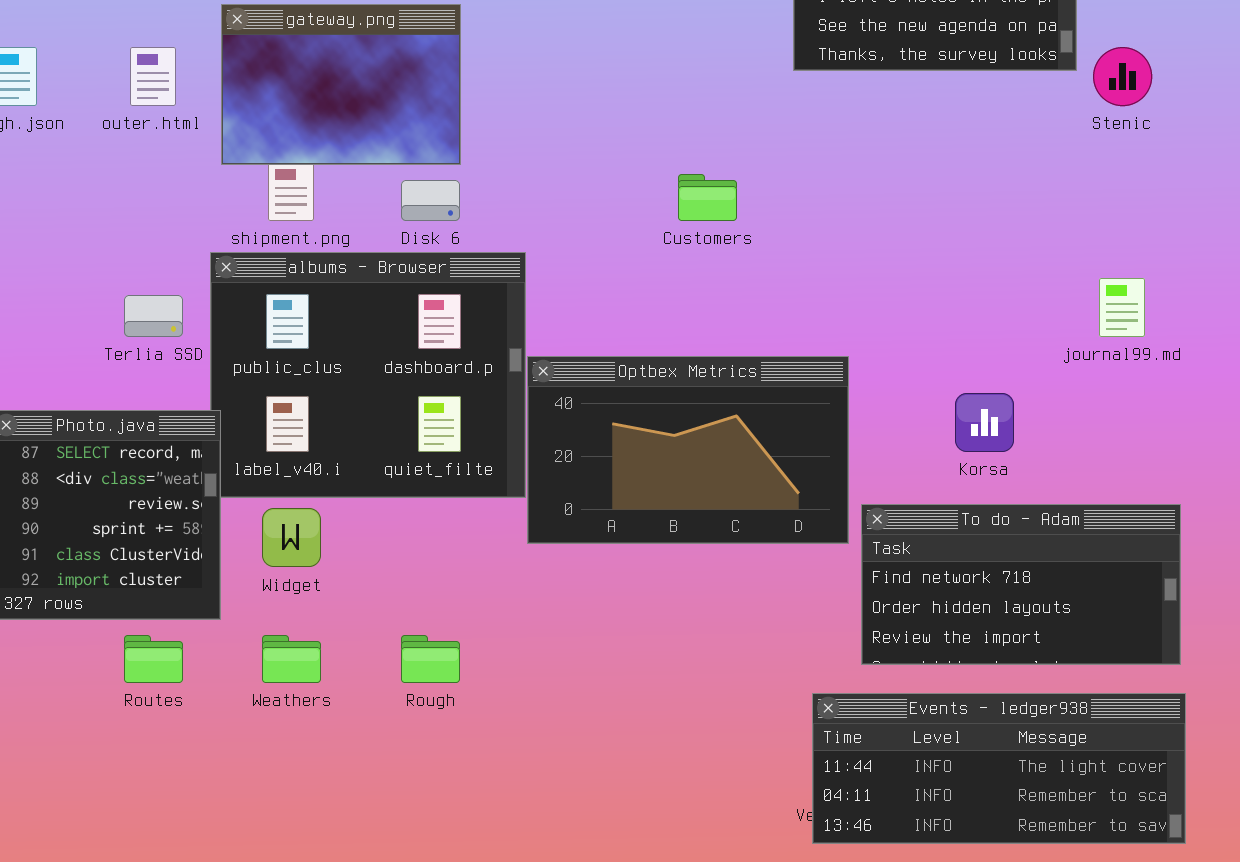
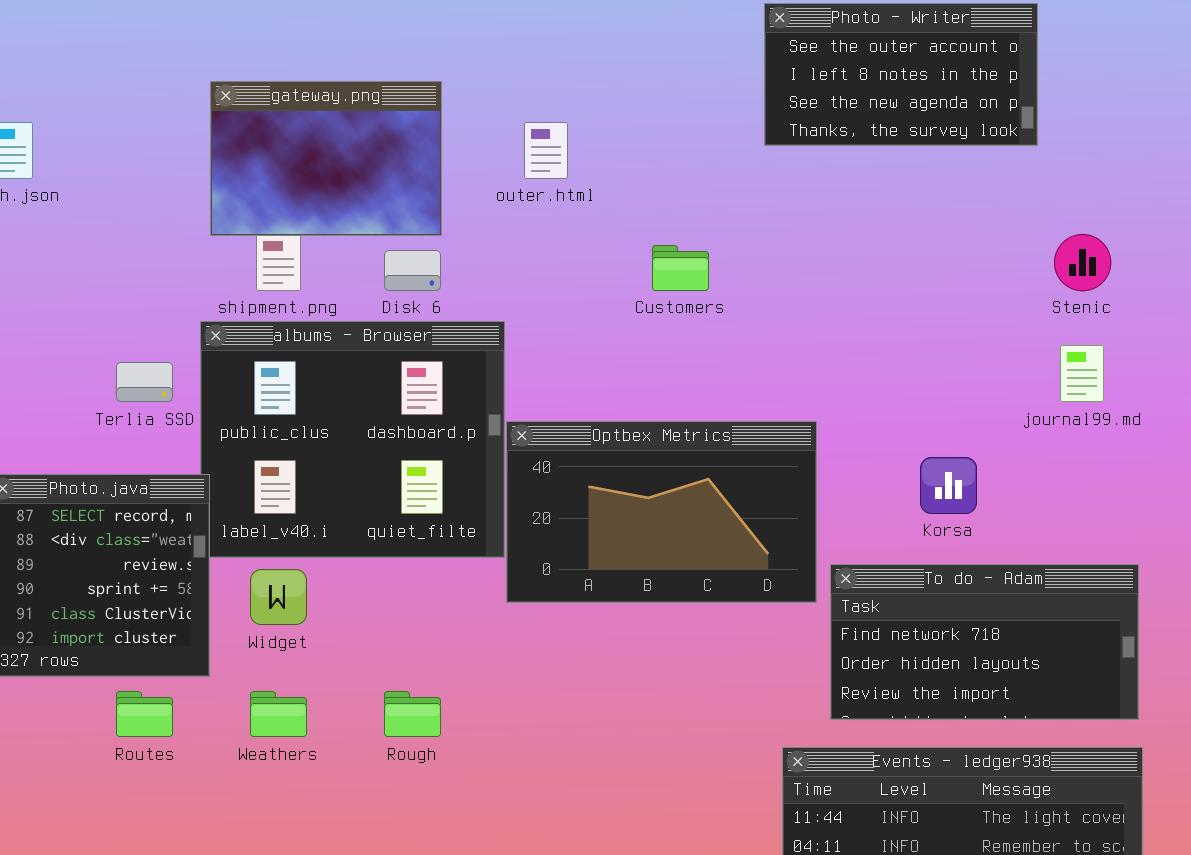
outer.html: [130,47,176,106] -> [524,122,568,179], moved
Stenic: [1093,47,1152,106] -> [1054,234,1111,291], moved

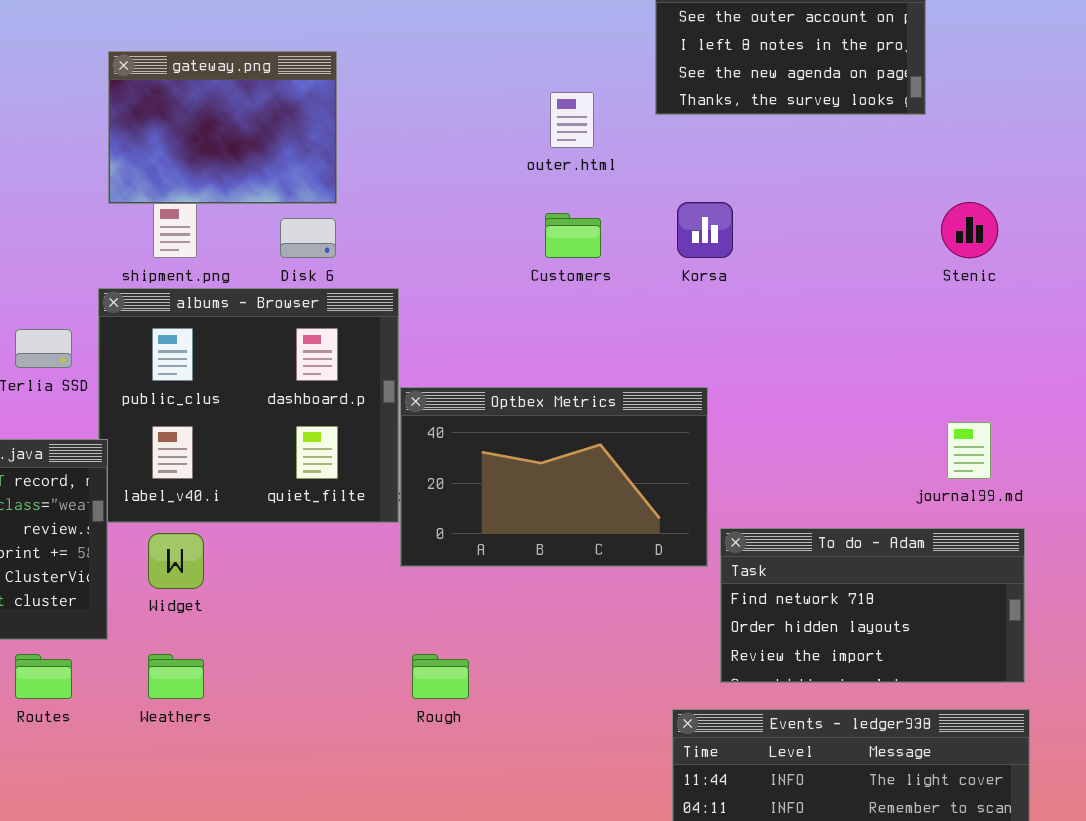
outer.html: [524,122,568,179] -> [550,92,594,148], moved
journal99.md: [1060,345,1104,402] -> [947,422,991,479], moved
Korsa: [920,457,977,514] -> [677,202,733,258], moved
Rough: [384,691,441,737] -> [412,654,469,699], moved

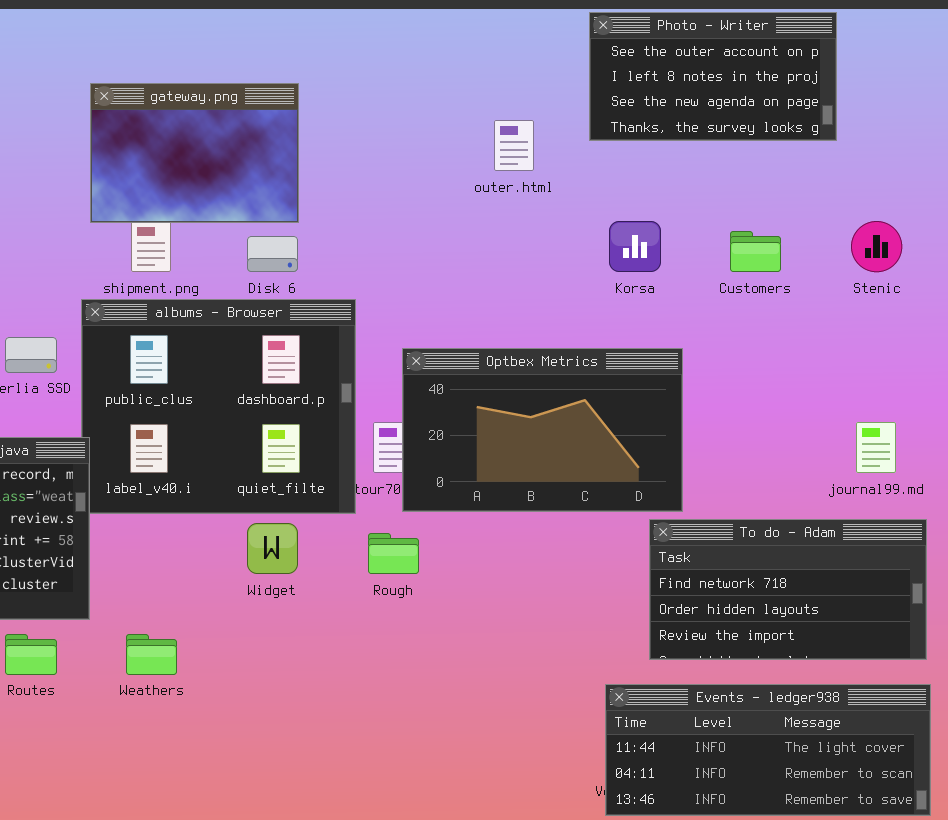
Customers: [545,213,601,258] -> [730,231,781,272], moved
Optbex Metrics: [400,387,708,567] -> [402,348,683,512], moved
Widget: [148,533,204,589] -> [247,523,298,574], moved
Rough: [412,654,469,699] -> [368,533,419,574], moved

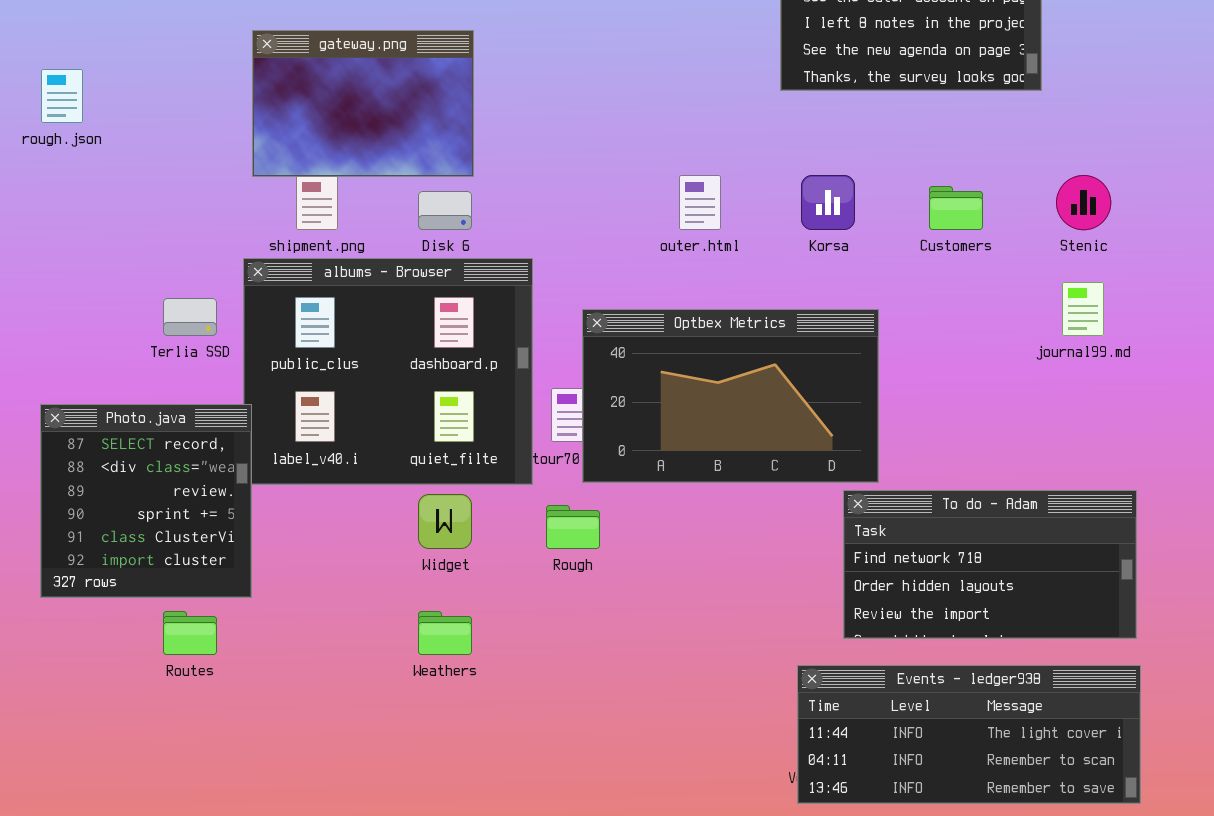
outer.html: [494,120,534,171] -> [679,175,721,230], moved
journal99.md: [856,422,896,473] -> [1062,282,1104,336], moved
Weathers: [126,634,177,675] -> [418,611,472,655], moved

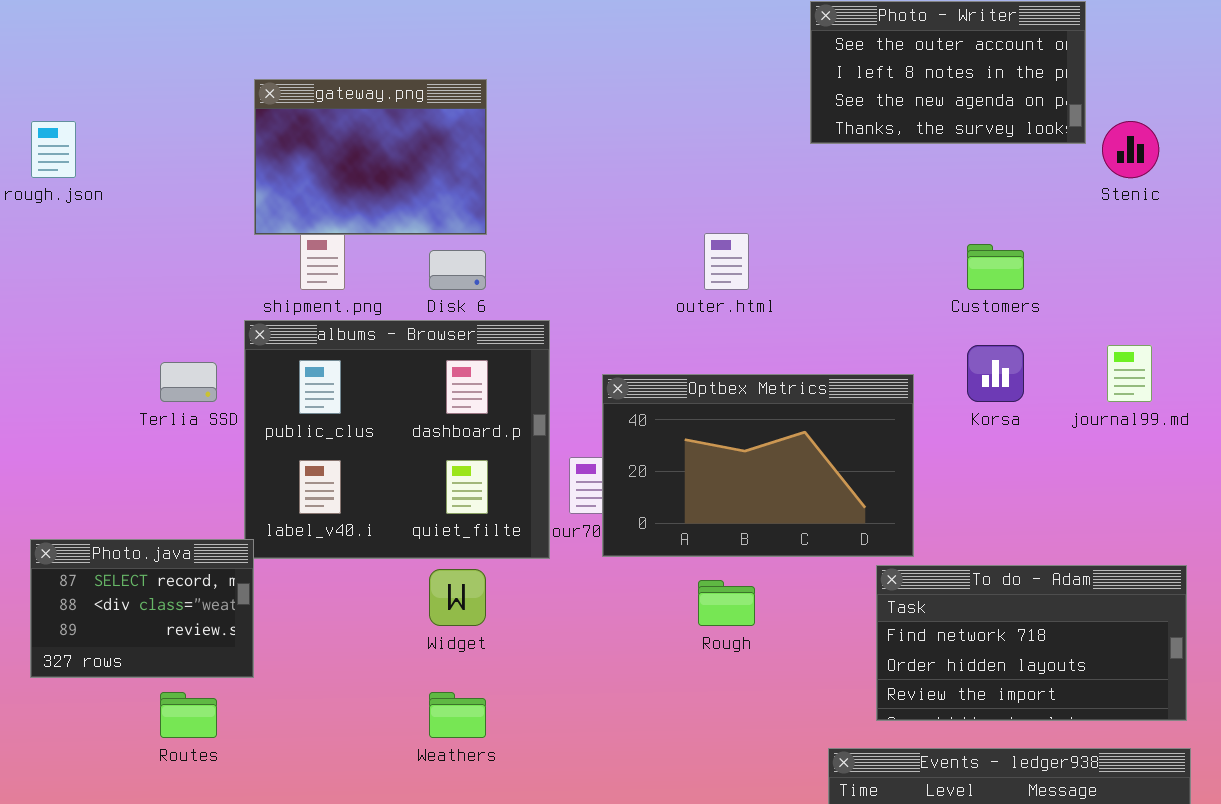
Korsa: [801,175,855,230] -> [967,345,1024,402], moved
Stenic: [1056,175,1111,230] -> [1102,121,1159,178], moved
Photo.java: [40,404,252,598] -> [30,539,254,678], resized
Rough: [546,505,600,549] -> [698,580,755,626], moved

